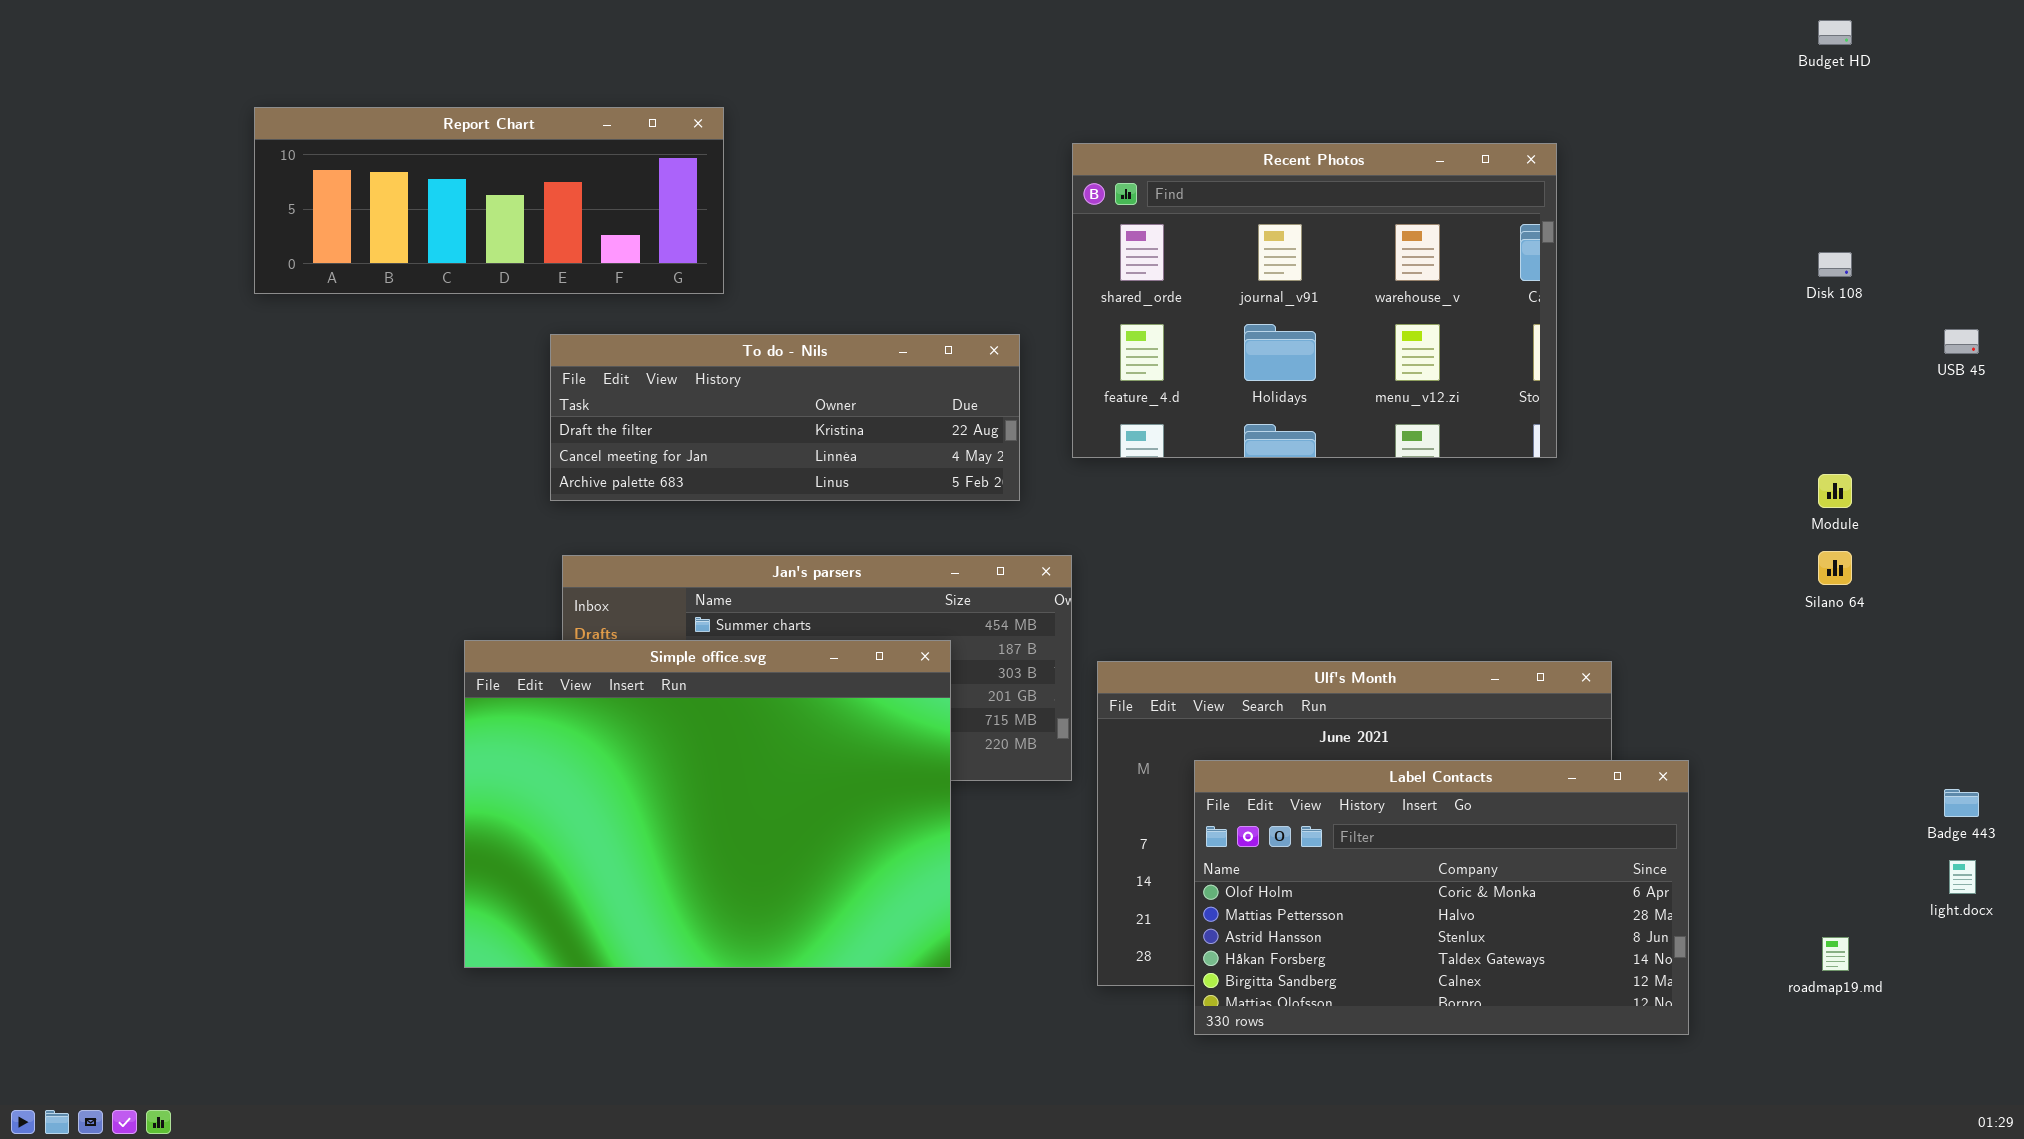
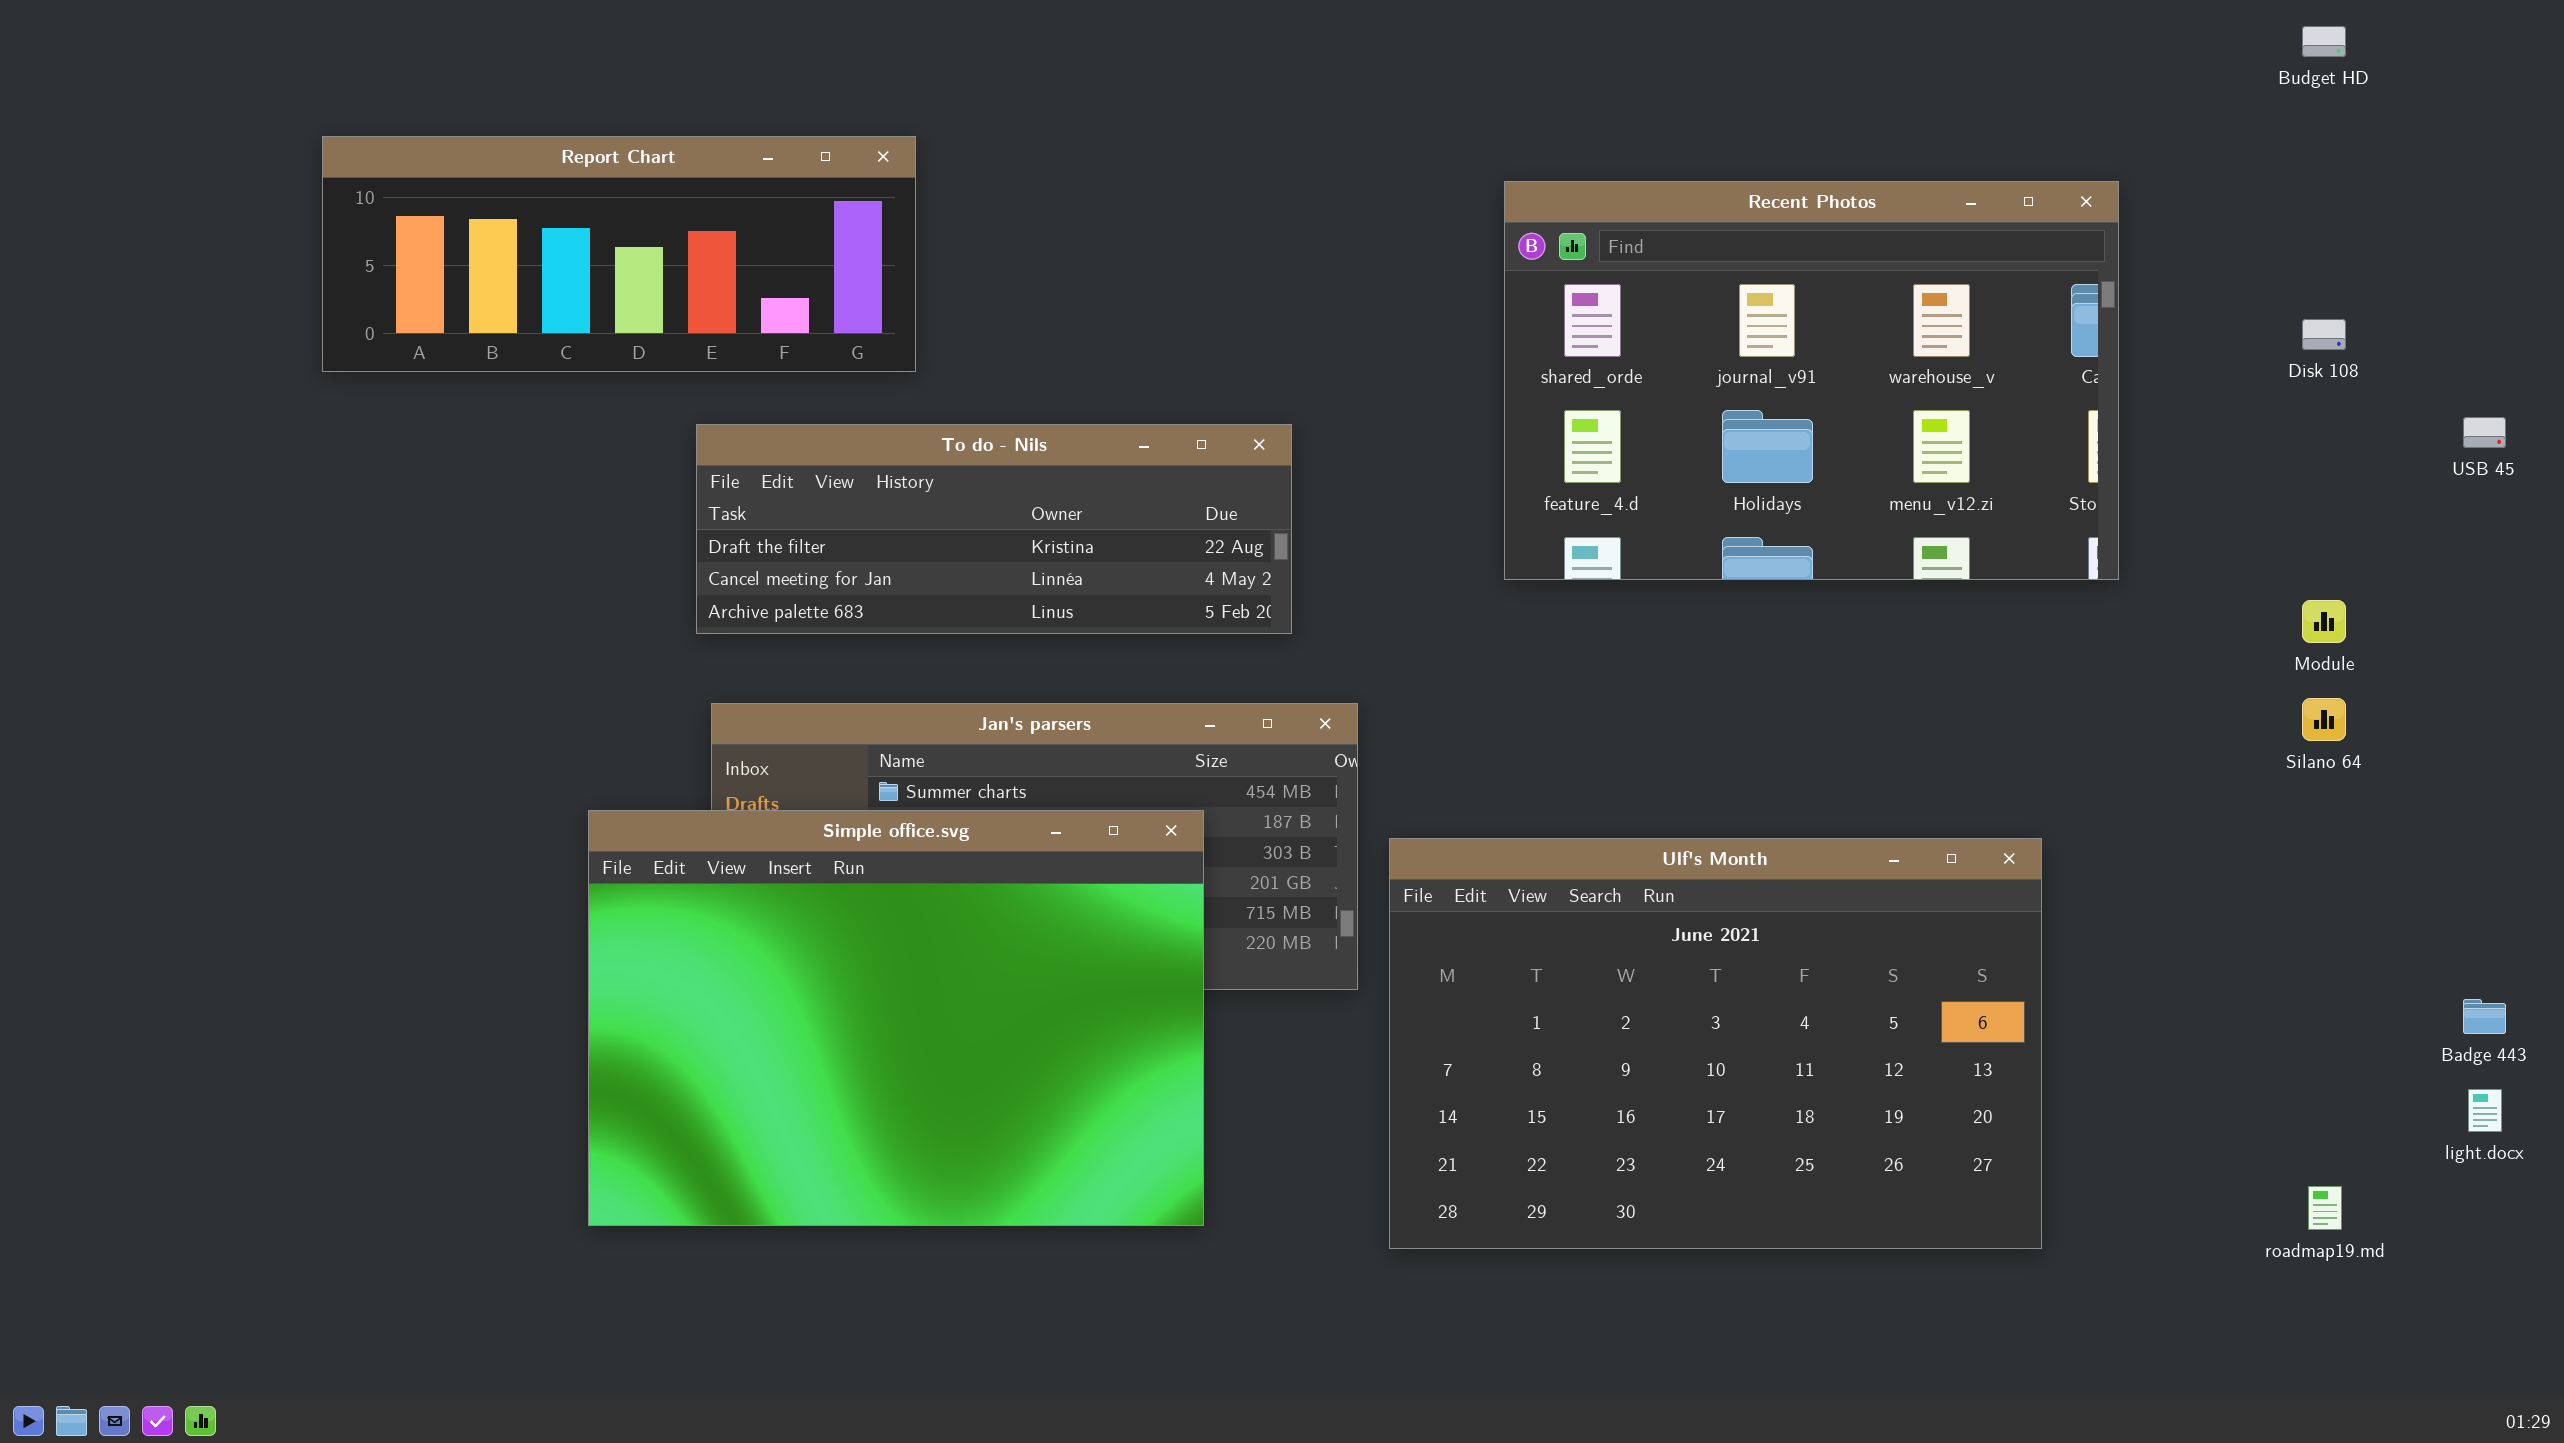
Recent Photos: [1072,143,1557,458] -> [1504,181,2119,580], moved
Label Contacts: [1194,760,1689,1035] -> none, closed

